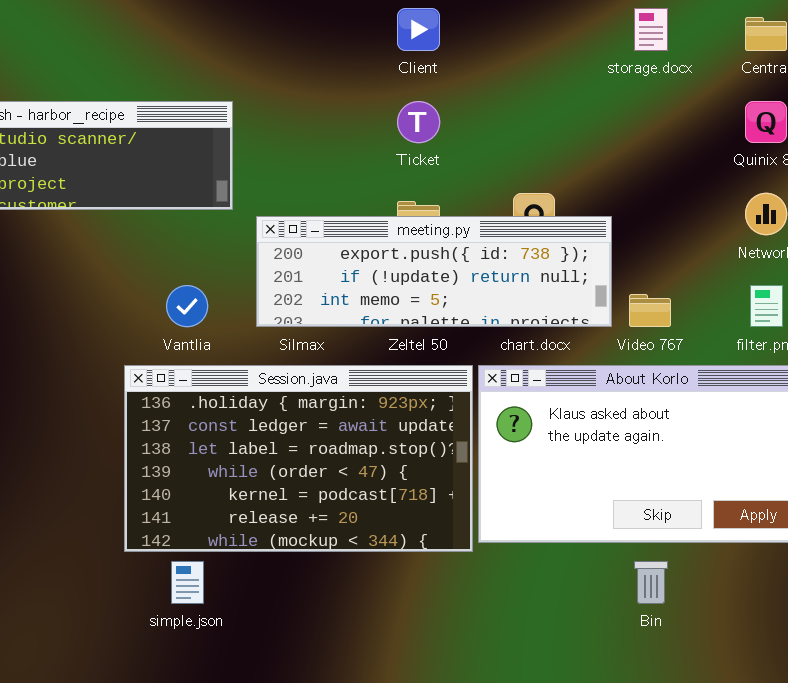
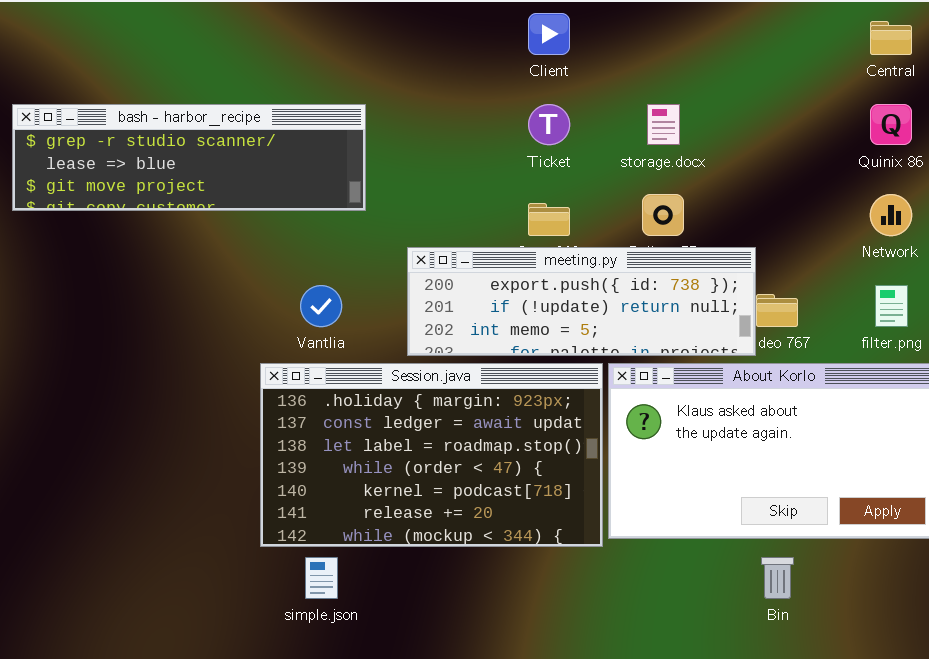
storage.docx: [634,8,668,51] -> [647,104,680,145], moved
meeting.py: [256,216,612,327] -> [407,247,756,356], moved

